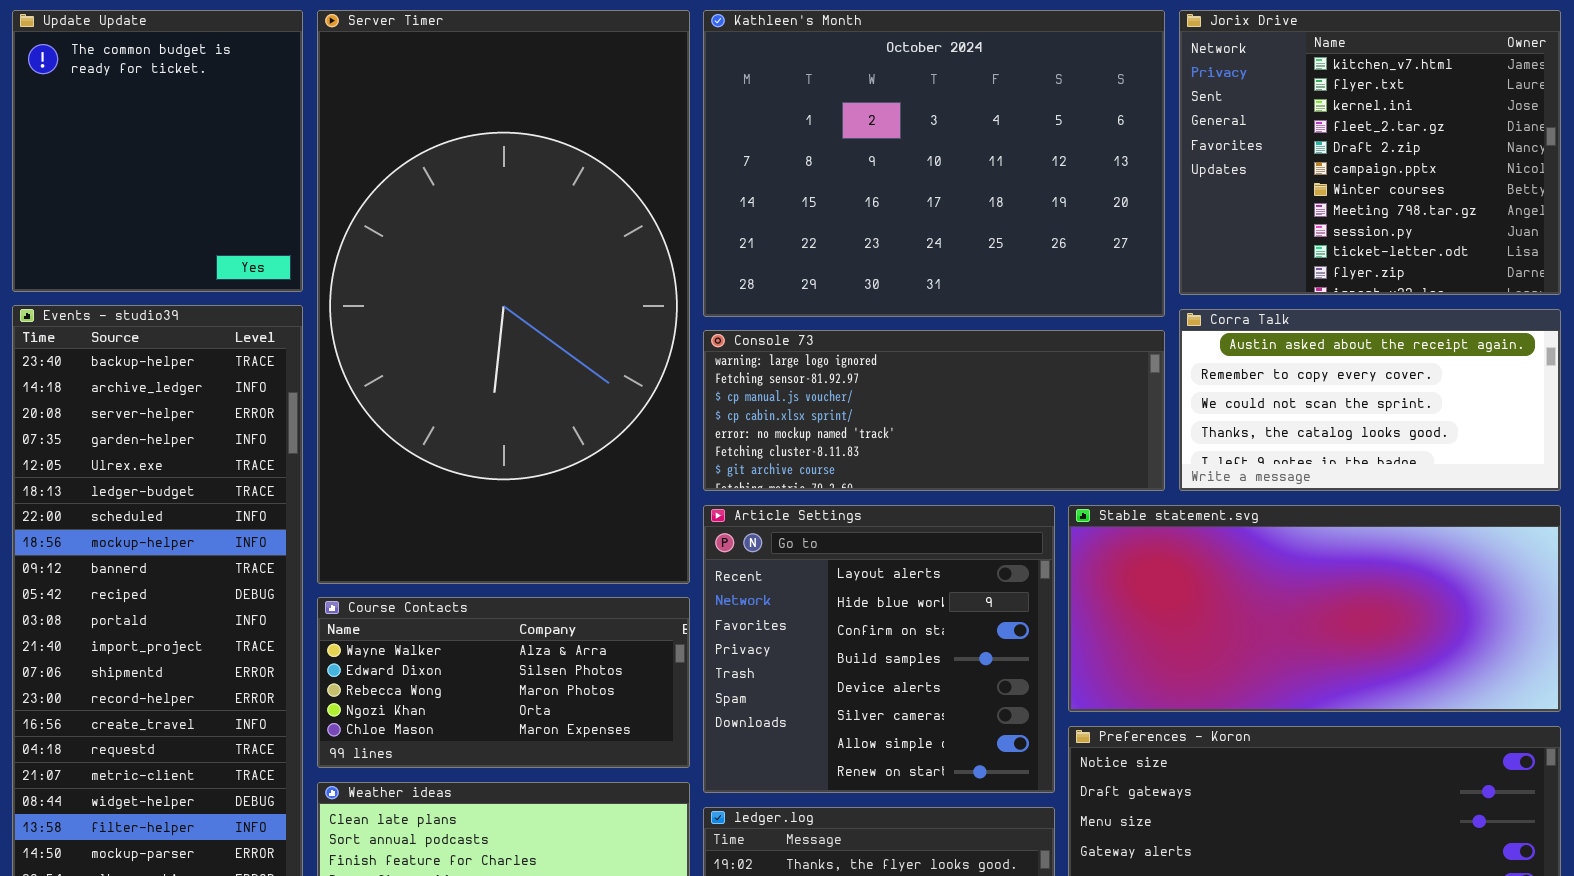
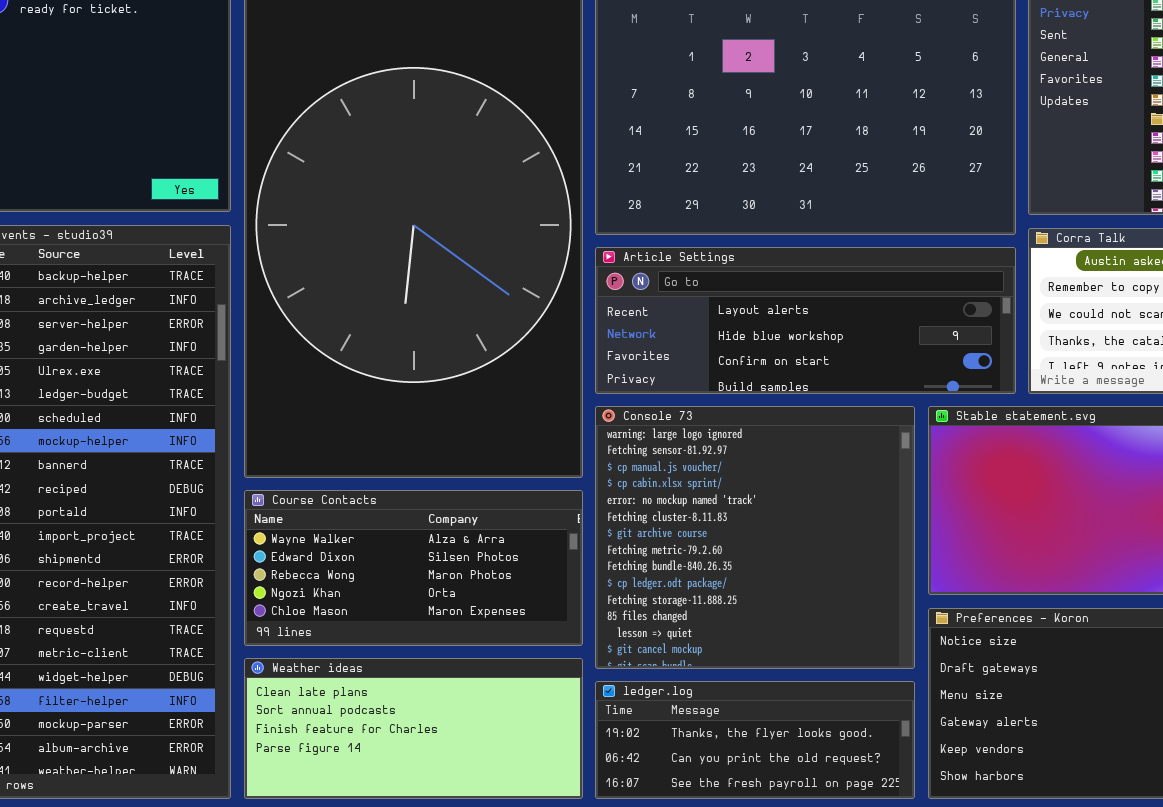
Console 73: [703,330,1165,491] -> [595,406,915,669], moved, resized
Article Settings: [703,505,1055,793] -> [595,247,1016,394], moved, resized

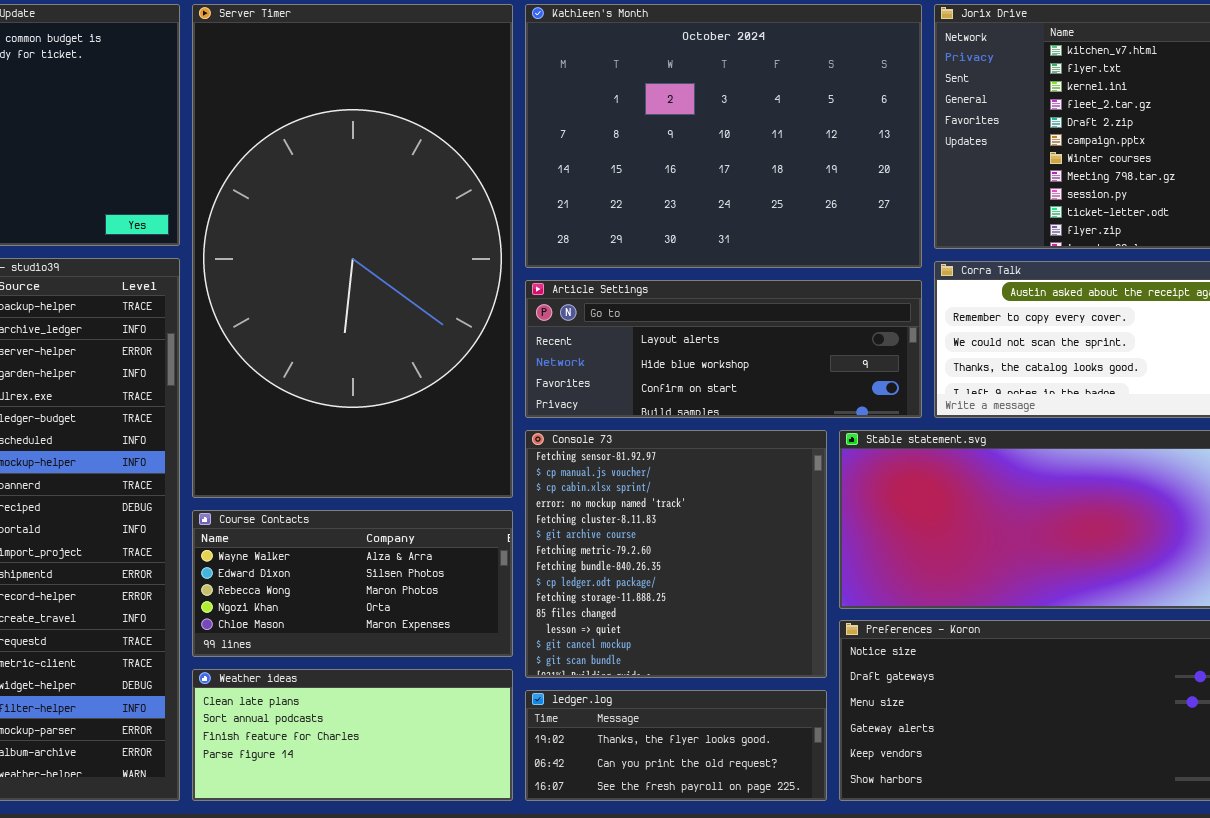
Console 73: [595,406,915,669] -> [525,430,827,678], scrolled down 1 row

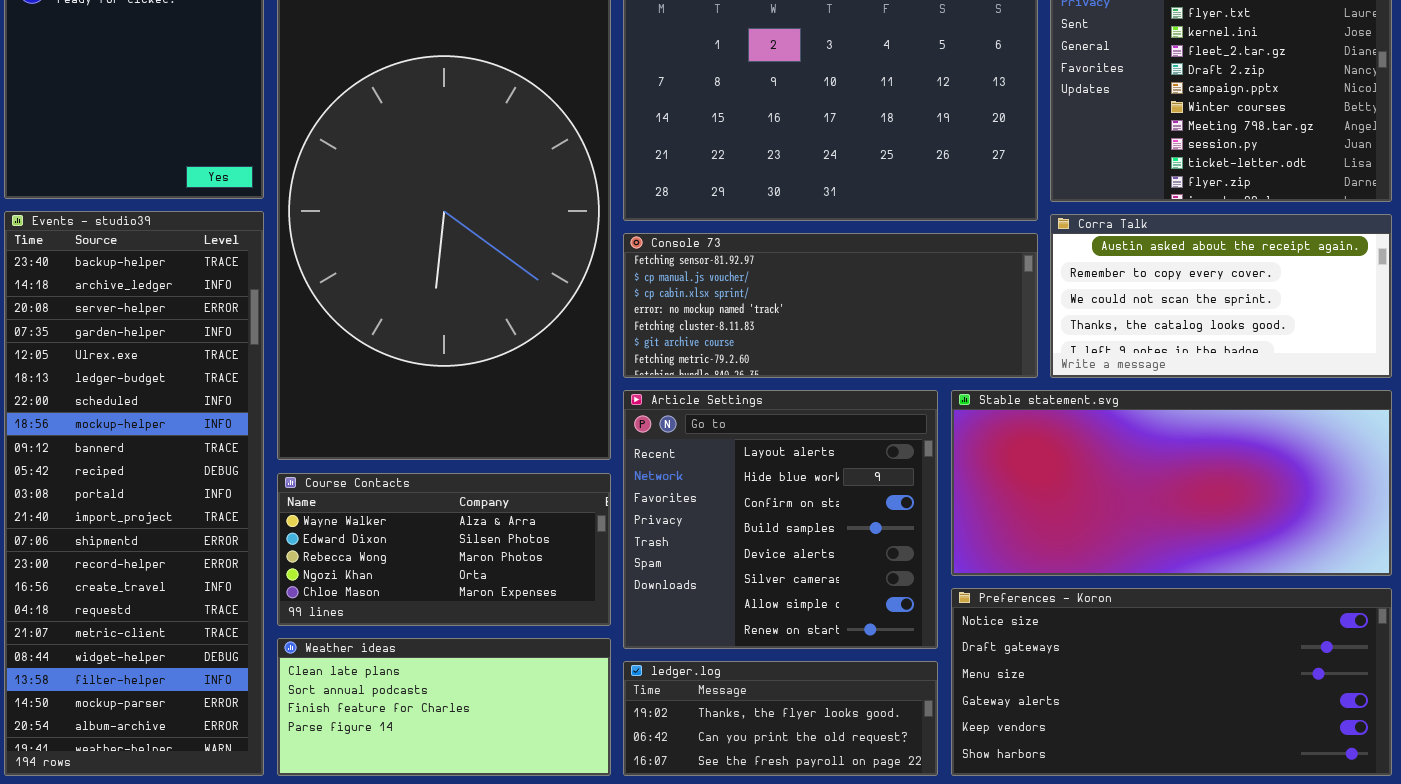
Article Settings: [525,280,922,418] -> [623,390,938,649], moved, resized
Console 73: [525,430,827,678] -> [623,233,1038,378], moved, resized

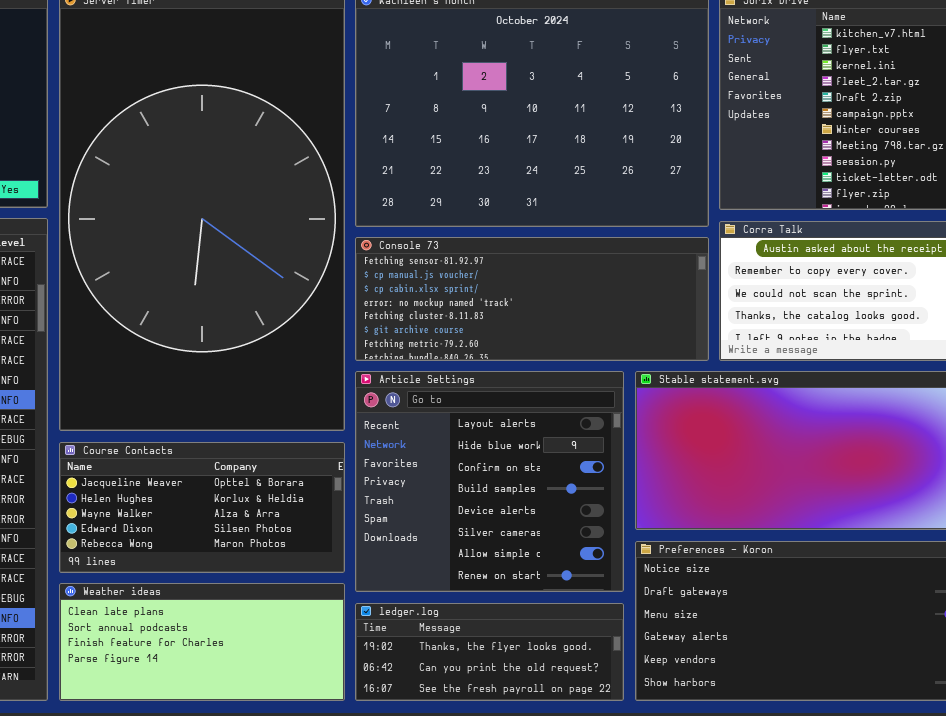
Course Contacts: [277,473,611,626] -> [59,442,345,573], scrolled up 2 rows

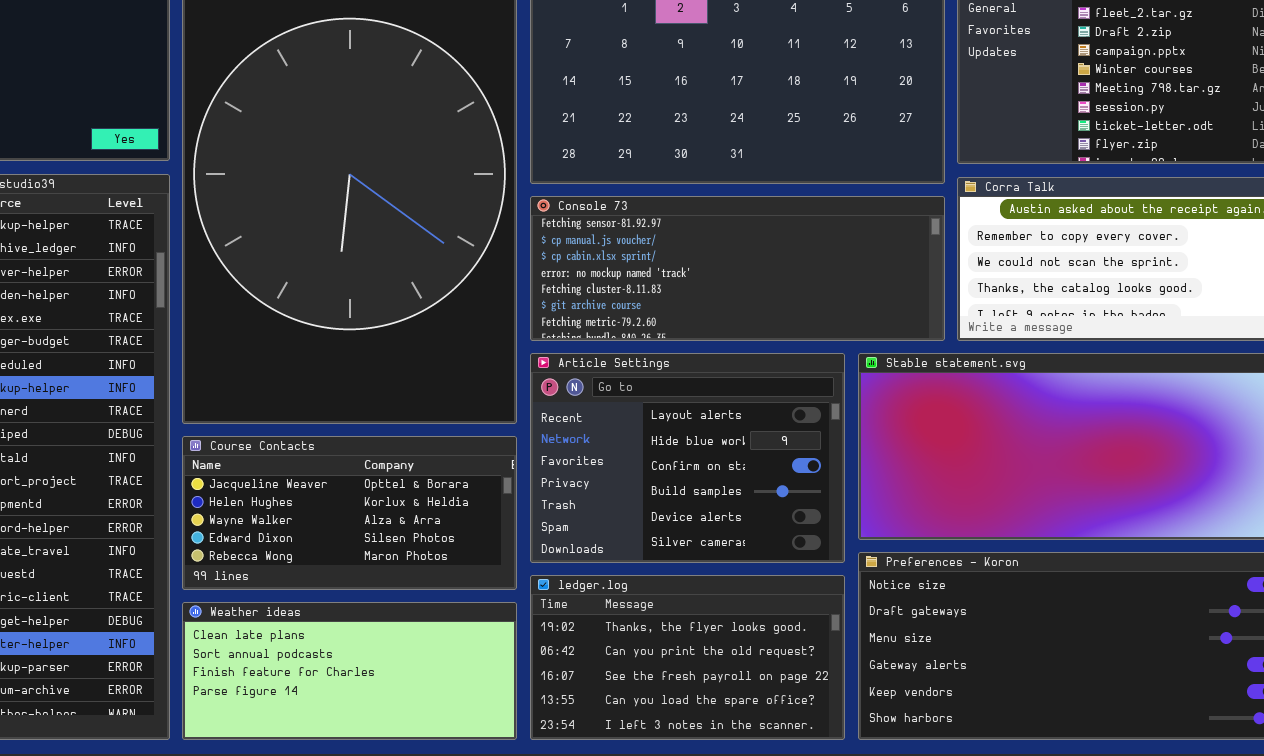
Article Settings: [355,371,624,592] -> [530,353,845,563], resized
ledger.log: [355,603,624,701] -> [530,575,845,740], resized

